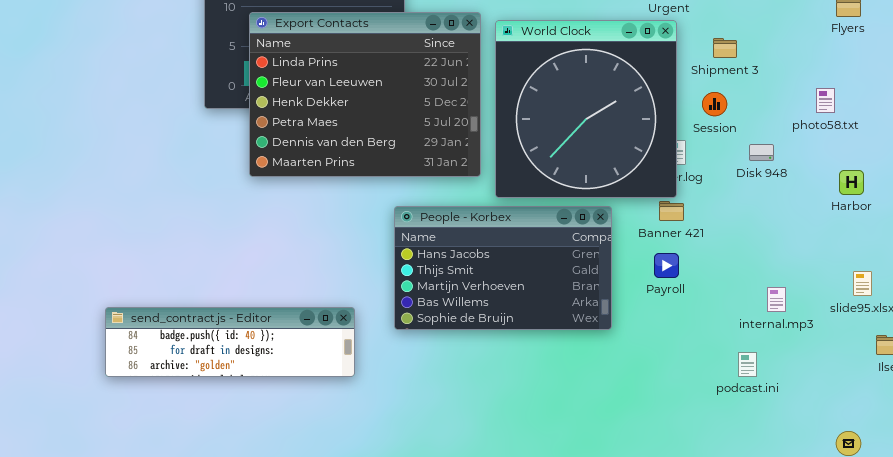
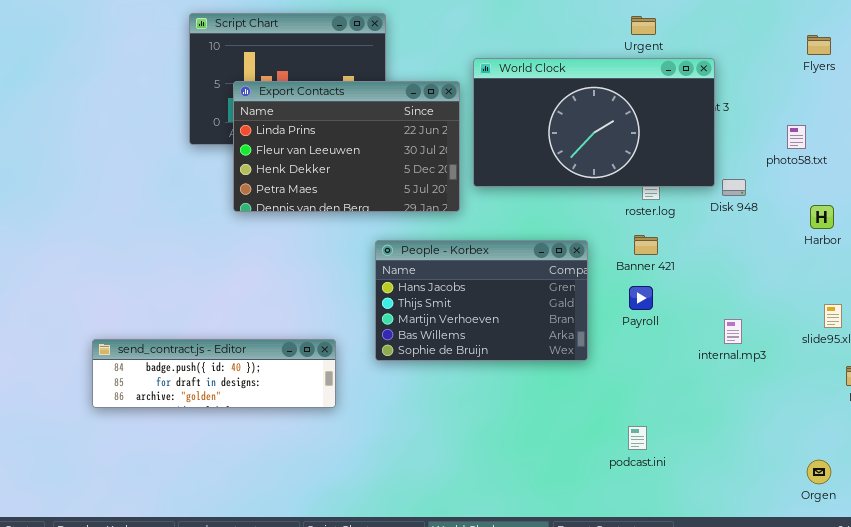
Export Contacts: [249,12,481,177] -> [233,81,460,212], resized
World Clock: [495,20,677,198] -> [473,58,715,187], resized
internal.mp3: [767,287,786,312] -> [724,319,742,344], moved
podcast.ini: [738,352,757,377] -> [628,426,647,450], moved

